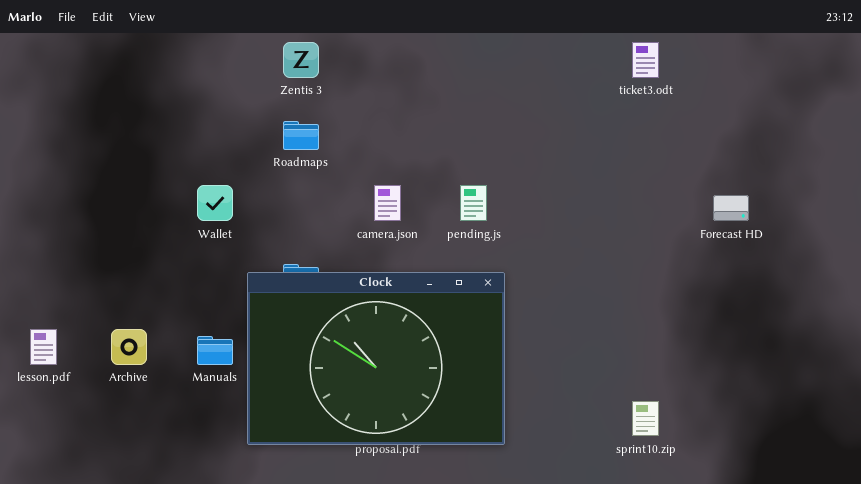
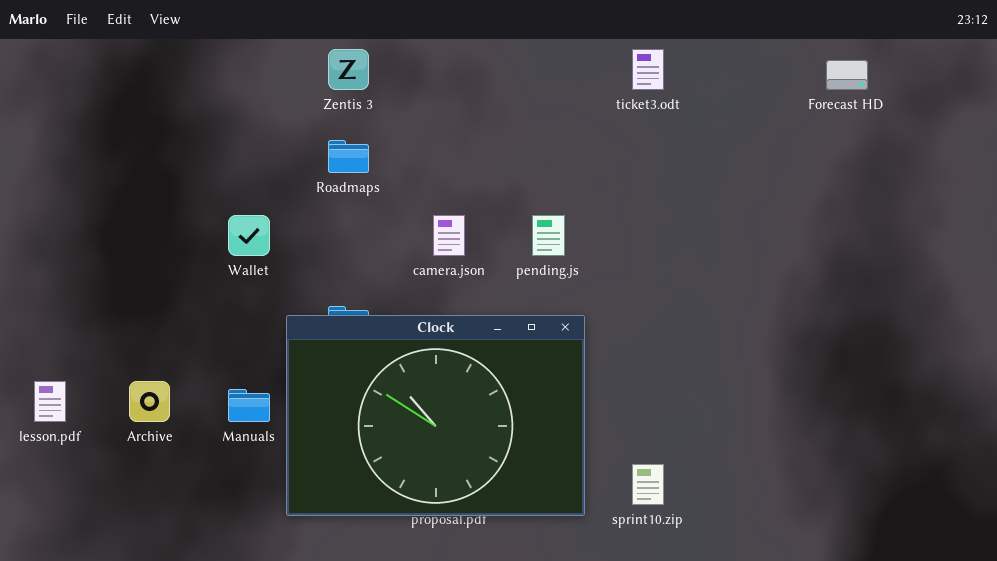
ticket3.odt: [632,42,659,78] -> [632,49,664,90], moved
Forecast HD: [713,195,749,221] -> [826,60,868,90], moved
sprint10.zip: [632,401,659,436] -> [632,464,664,505], moved

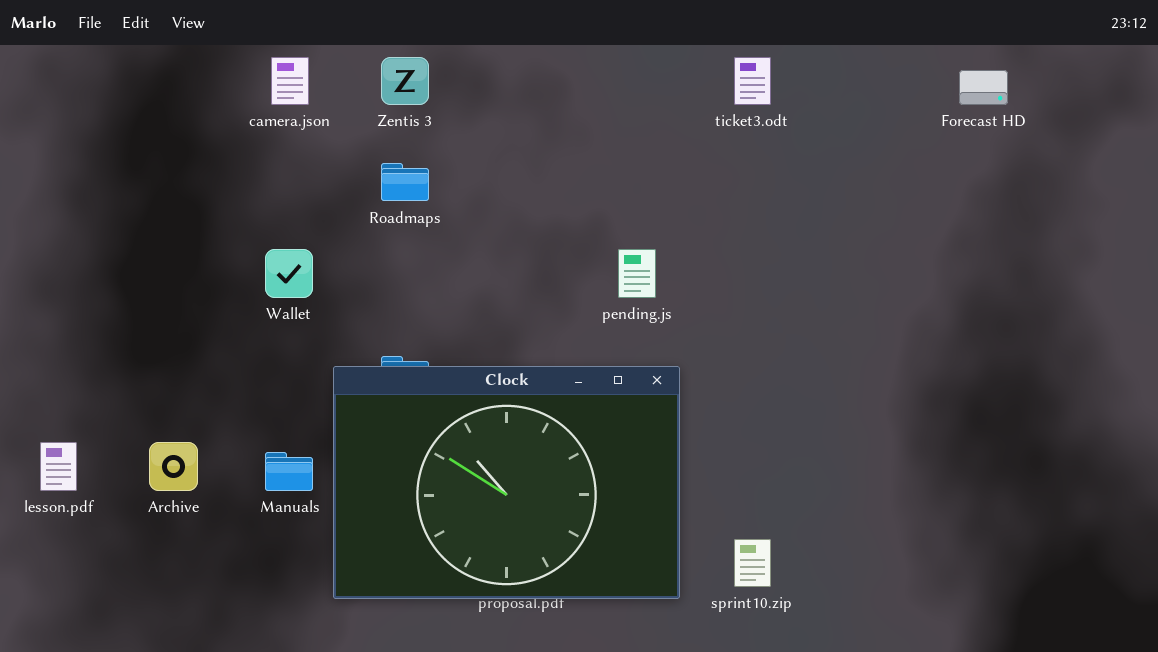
camera.json: [433,215,465,256] -> [271,57,309,105], moved

